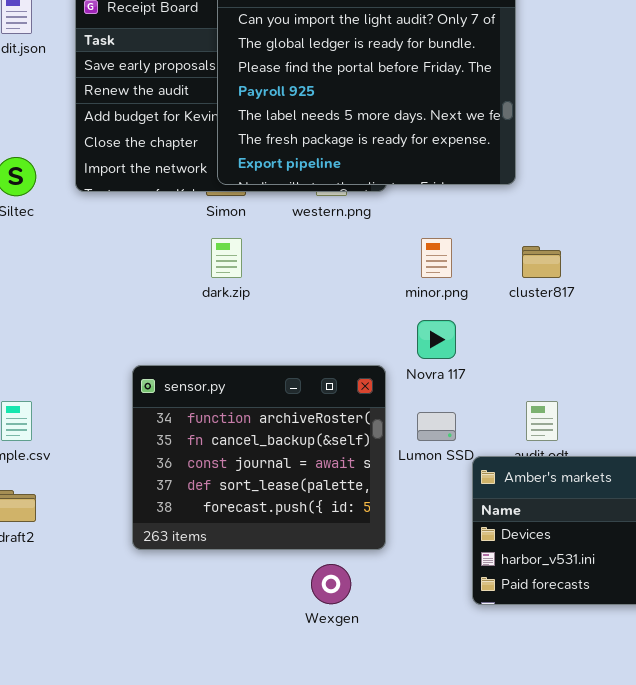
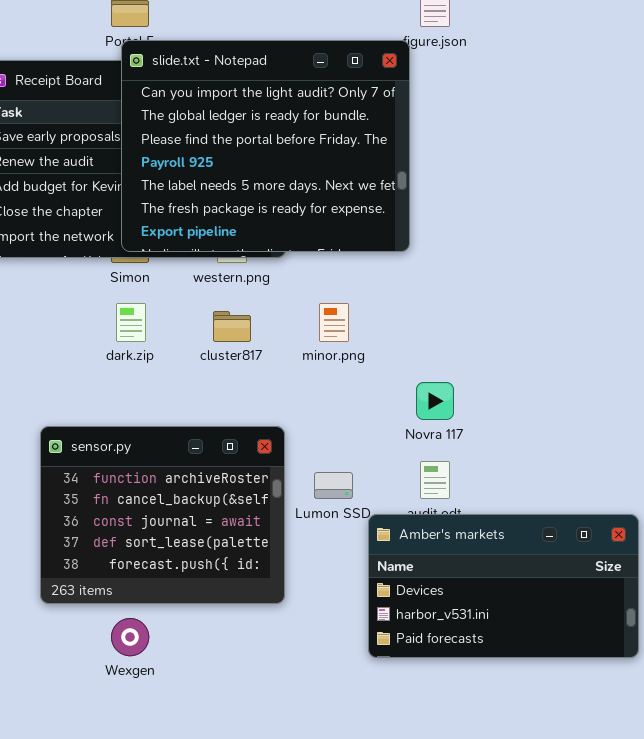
cluster817: [522,246,561,278] -> [213,311,251,342], moved
Novra 117: [417,320,456,359] -> [416,382,454,420], moved
Wexgen: [311,564,351,604] -> [111,618,149,656], moved

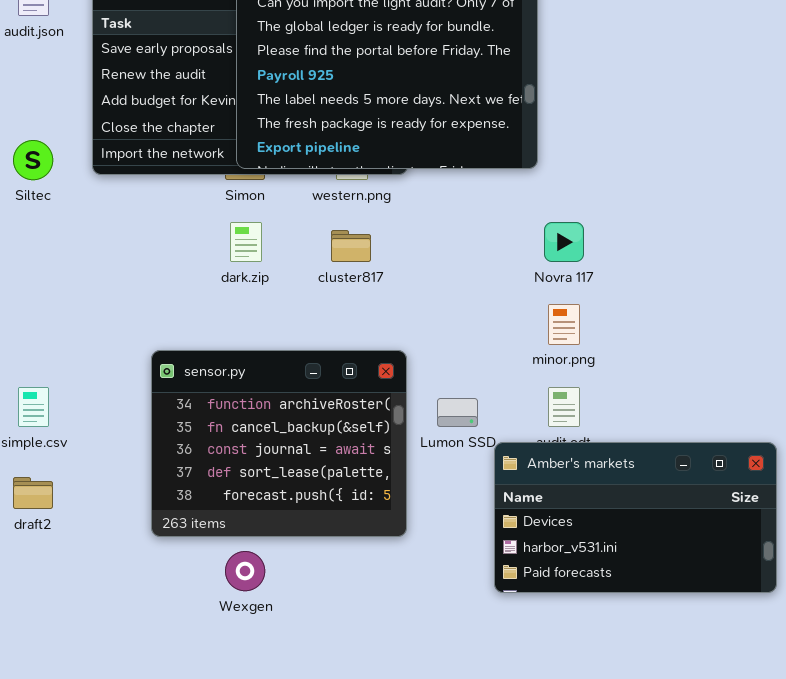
minor.png: [319,303,349,342] -> [548,304,580,345], moved
Novra 117: [416,382,454,420] -> [544,222,584,262], moved

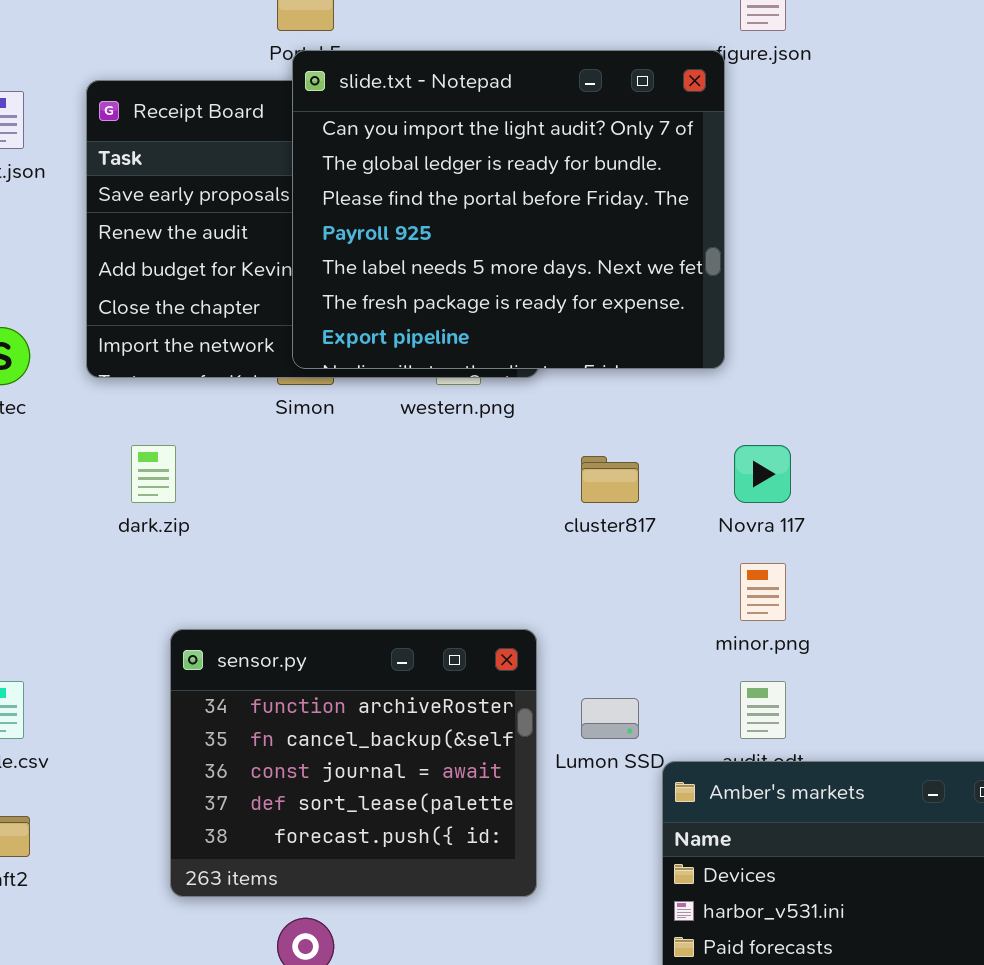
dark.zip: [230,222,262,262] -> [131,445,176,503], moved
cluster817: [331,230,371,262] -> [581,456,639,503], moved

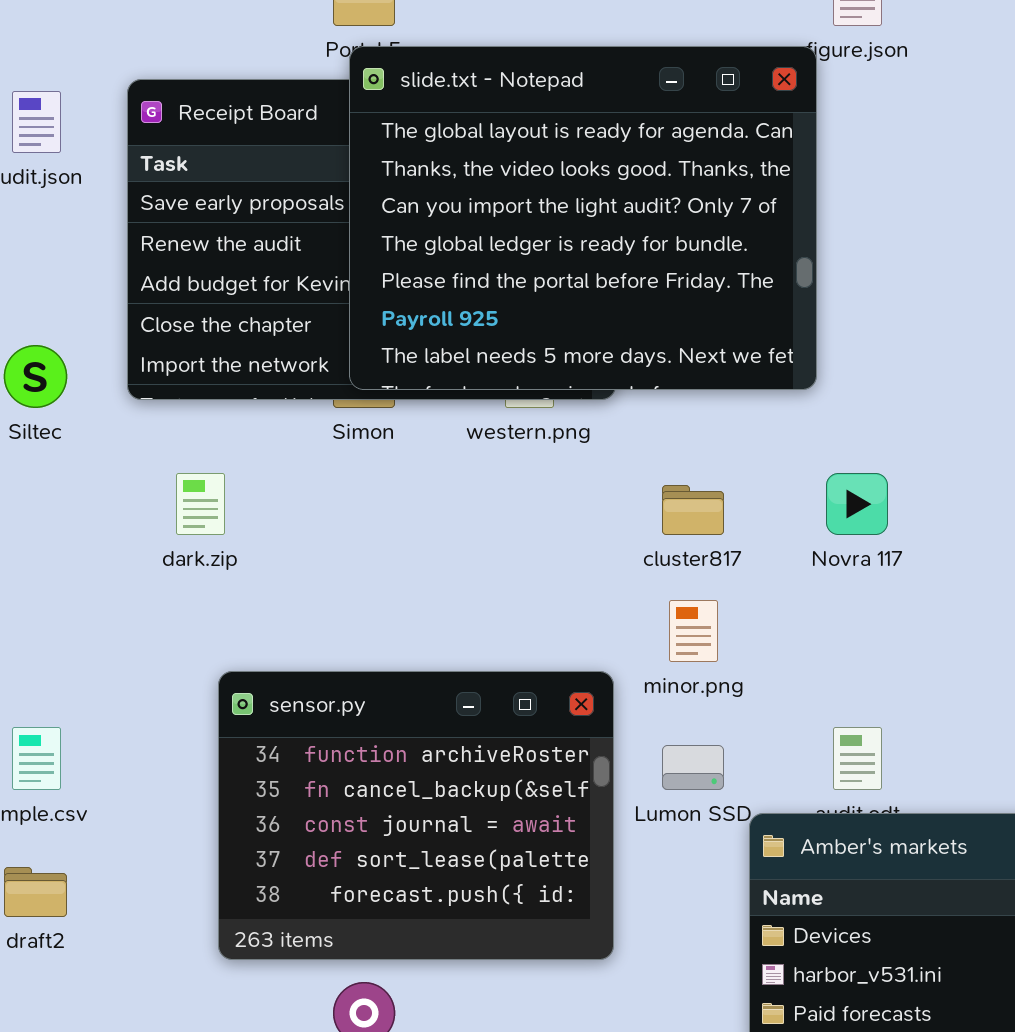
slide.txt - Notepad: [292,50,725,369] -> [349,46,817,390], scrolled up 2 rows
minor.png: [740,563,786,621] -> [669,600,718,662], moved

